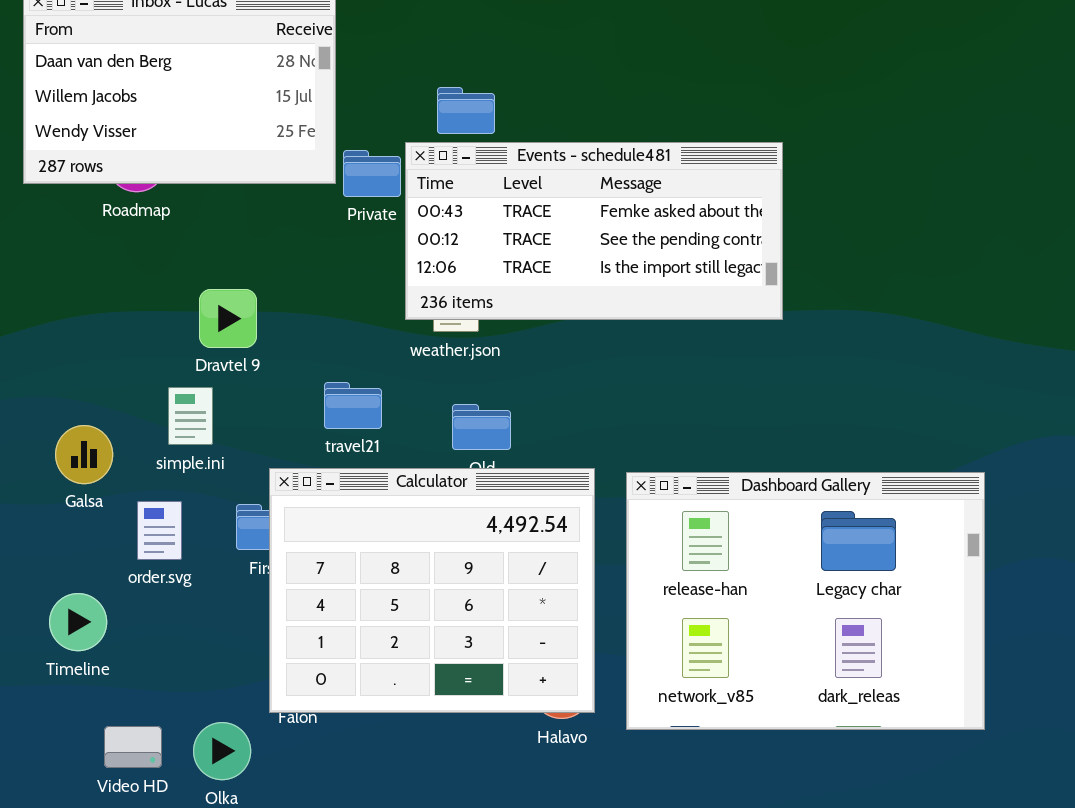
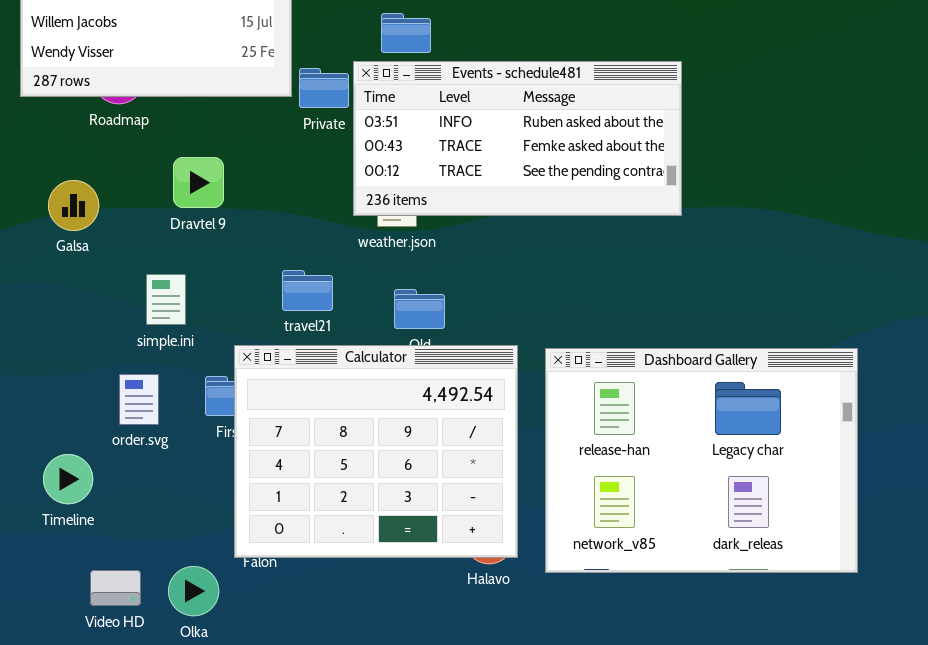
Events - schedule481: [405,142,783,320] -> [353,61,682,216], scrolled up 1 row
Dravtel 9: [199,289,257,348] -> [173,157,224,208], moved
Galsa: [55,425,113,484] -> [48,180,99,231], moved

